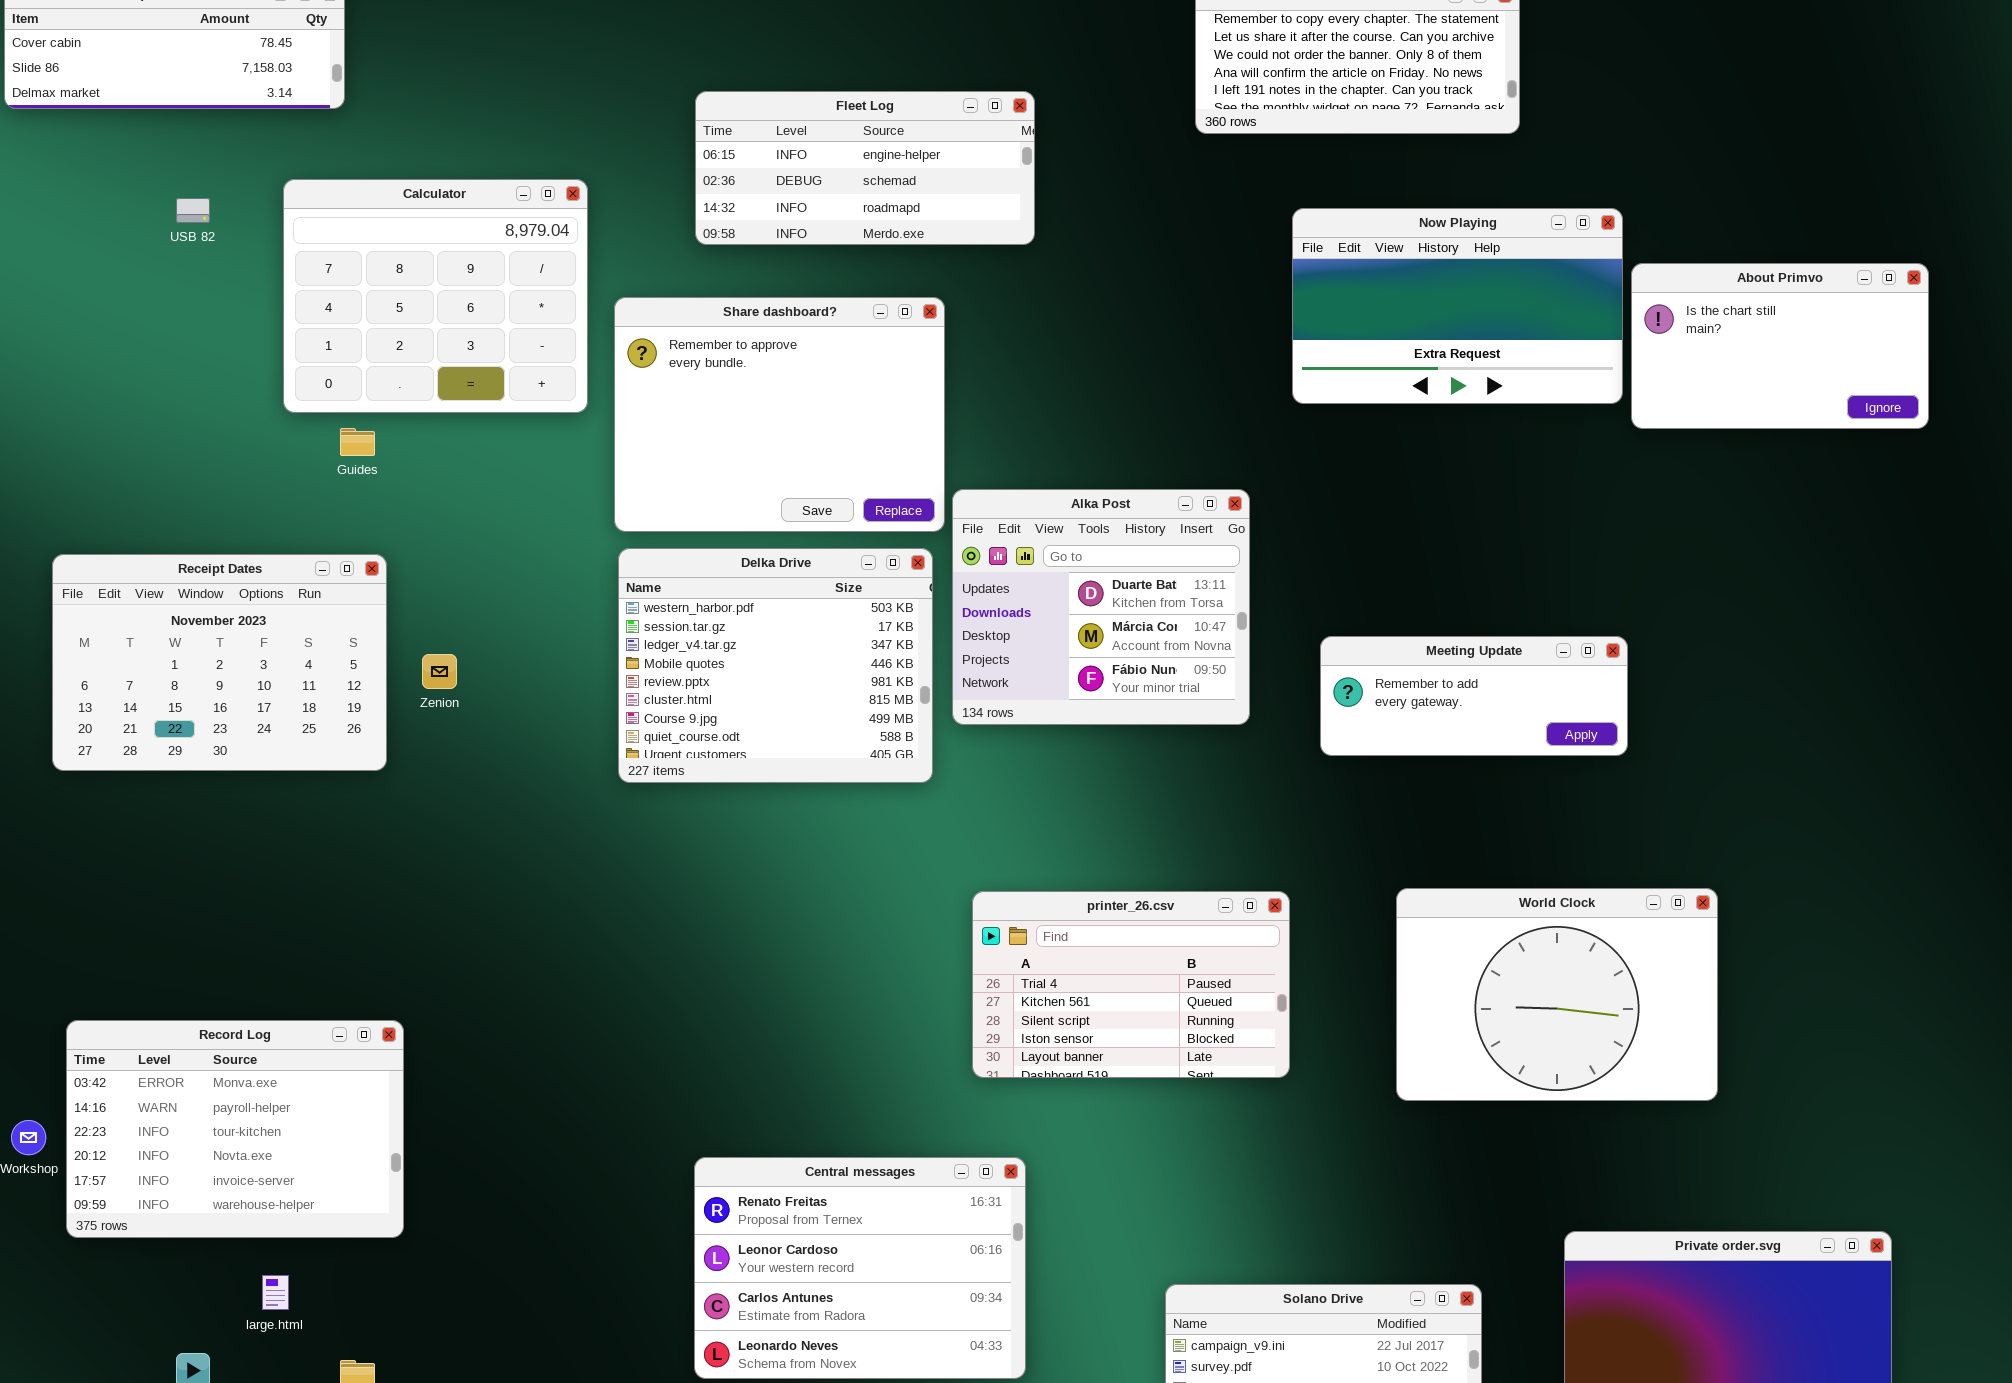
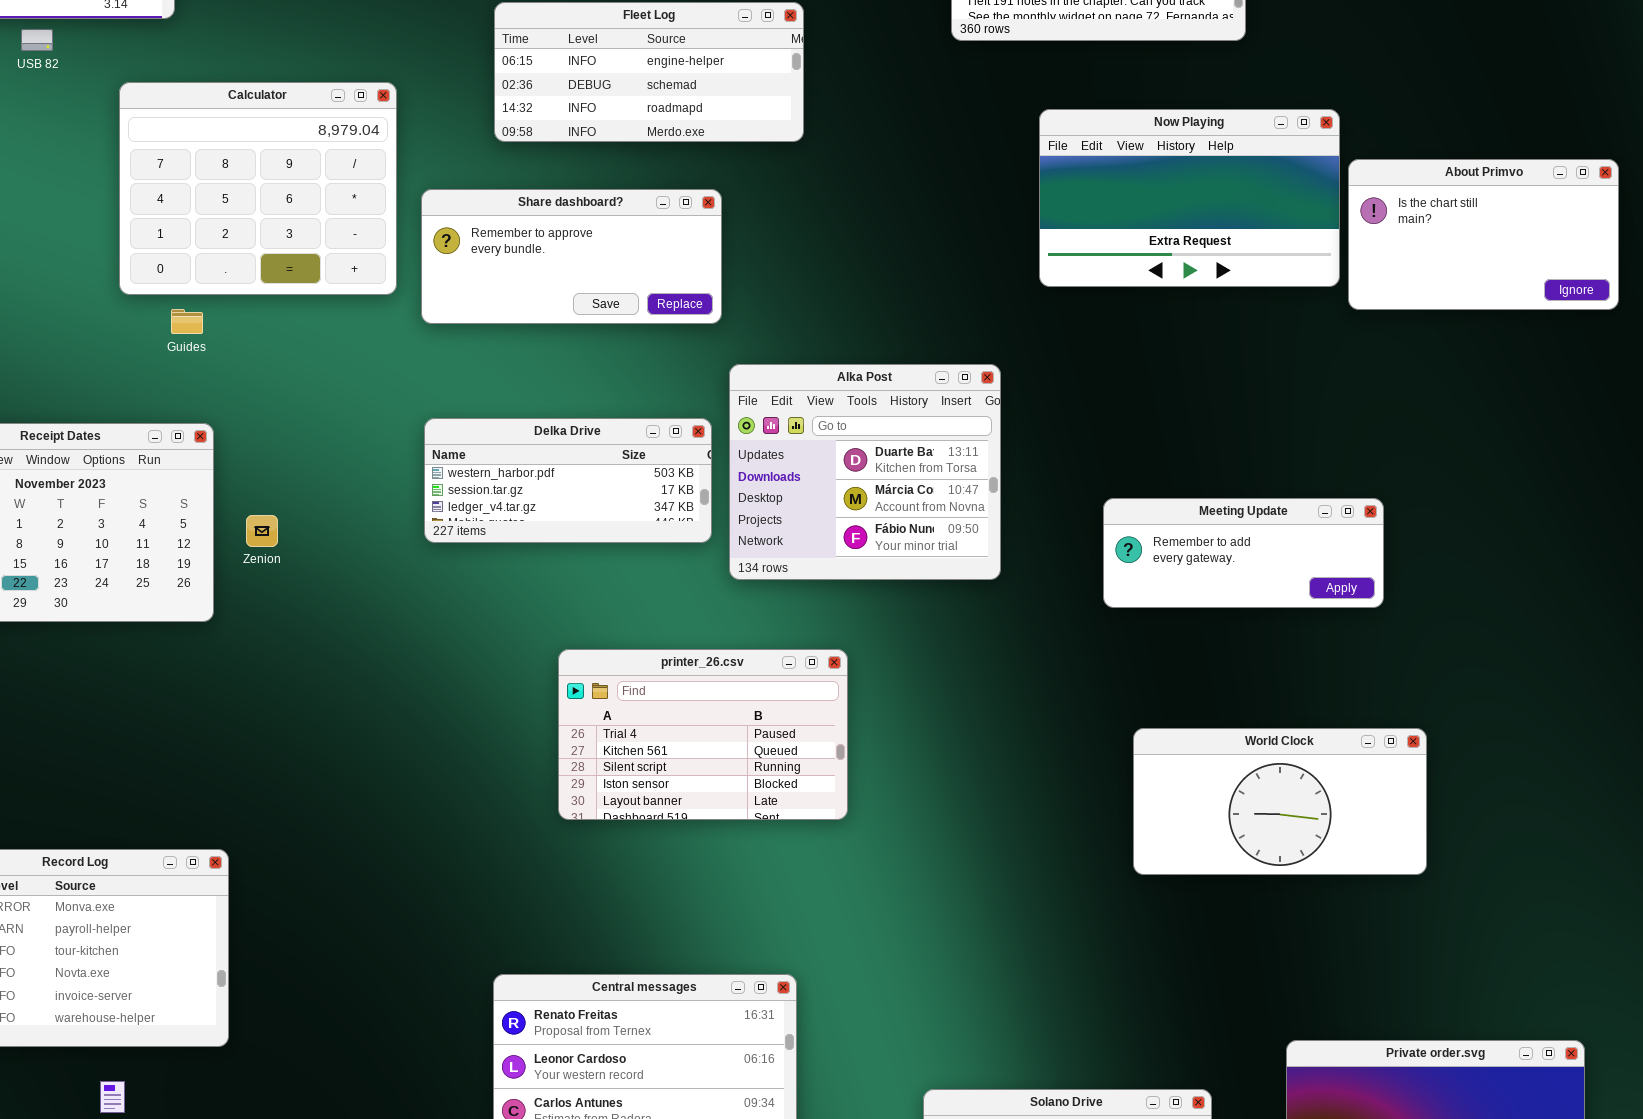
USB 82: [176,198,210,223] -> [21,29,53,51], moved
Share dashboard?: [614,297,945,532] -> [421,189,722,324], resized
Delka Drive: [618,548,933,783] -> [424,418,712,543], resized
Meeting Update: [1320,636,1628,756] -> [1103,498,1384,608], moved
World Clock: [1396,888,1718,1101] -> [1133,728,1427,875], resized
printer_26.csv: [972,891,1290,1078] -> [558,649,848,820], moved

